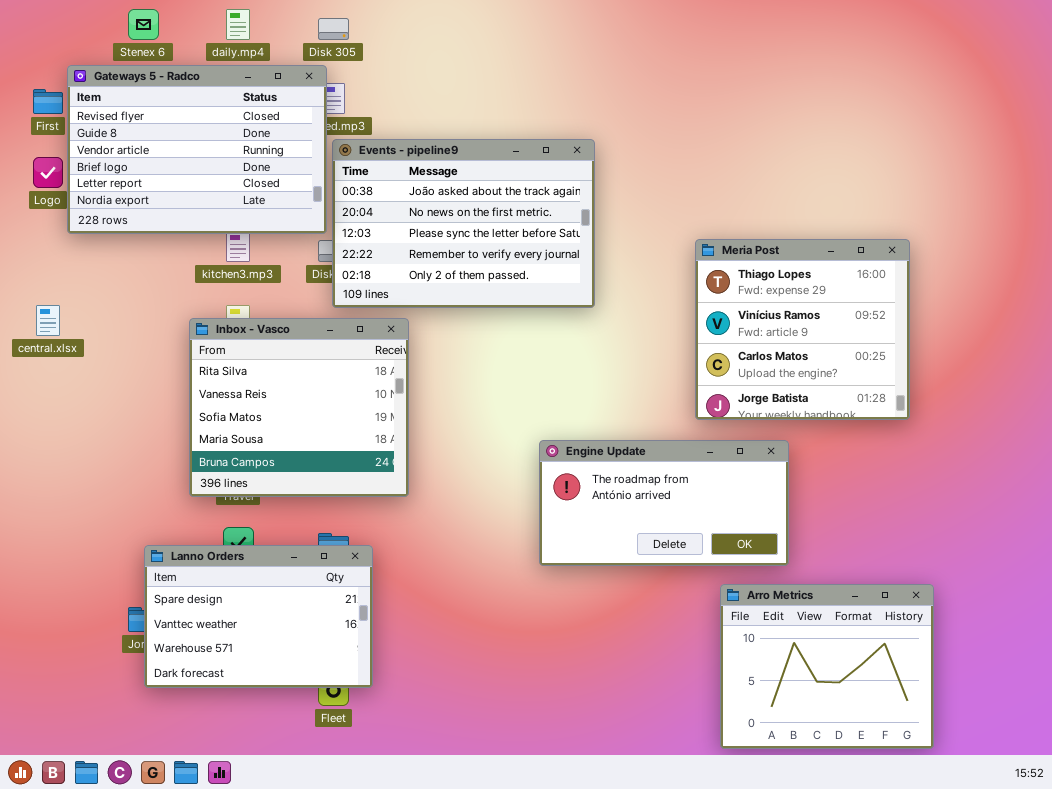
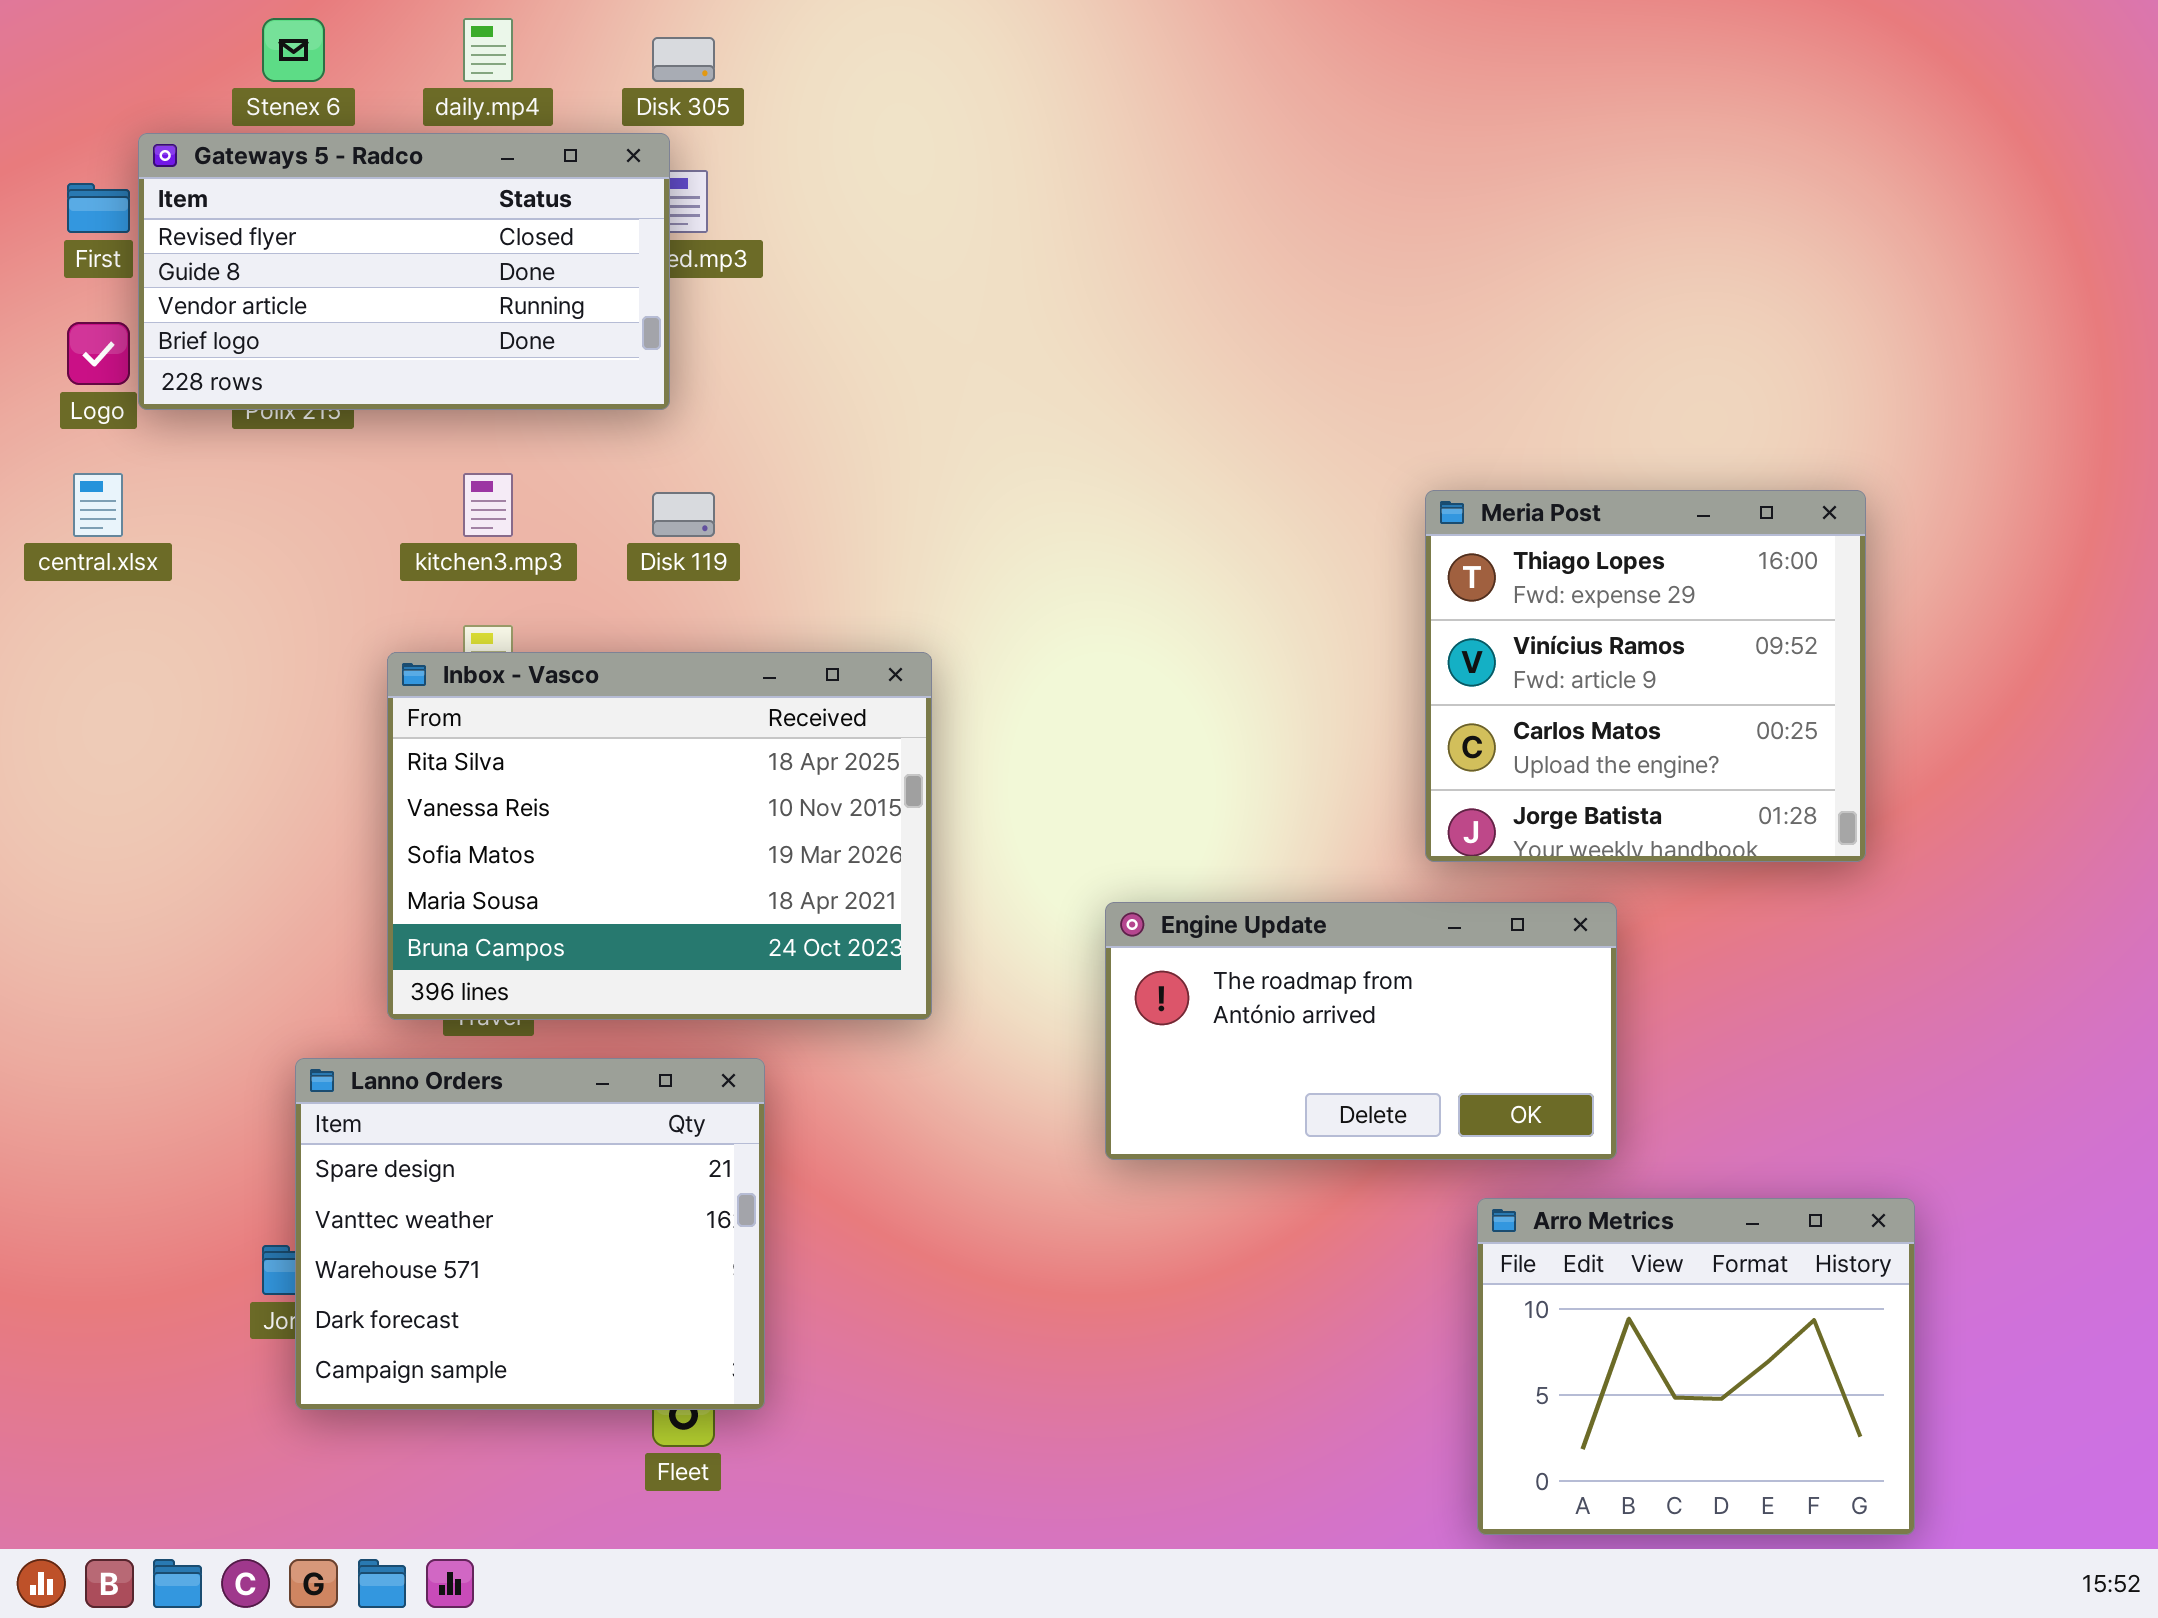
Gateways 5 - Radco: [67,65,327,234] -> [138,133,670,410], resized
Events - pipeline9: [332,139,595,308] -> none, closed
central.xlsx: [36,305,60,336] -> [73,473,123,537], moved
Inbox - Vasco: [189,318,409,497] -> [387,652,932,1020], resized
Lanno Orders: [144,545,373,688] -> [295,1058,765,1410], resized

